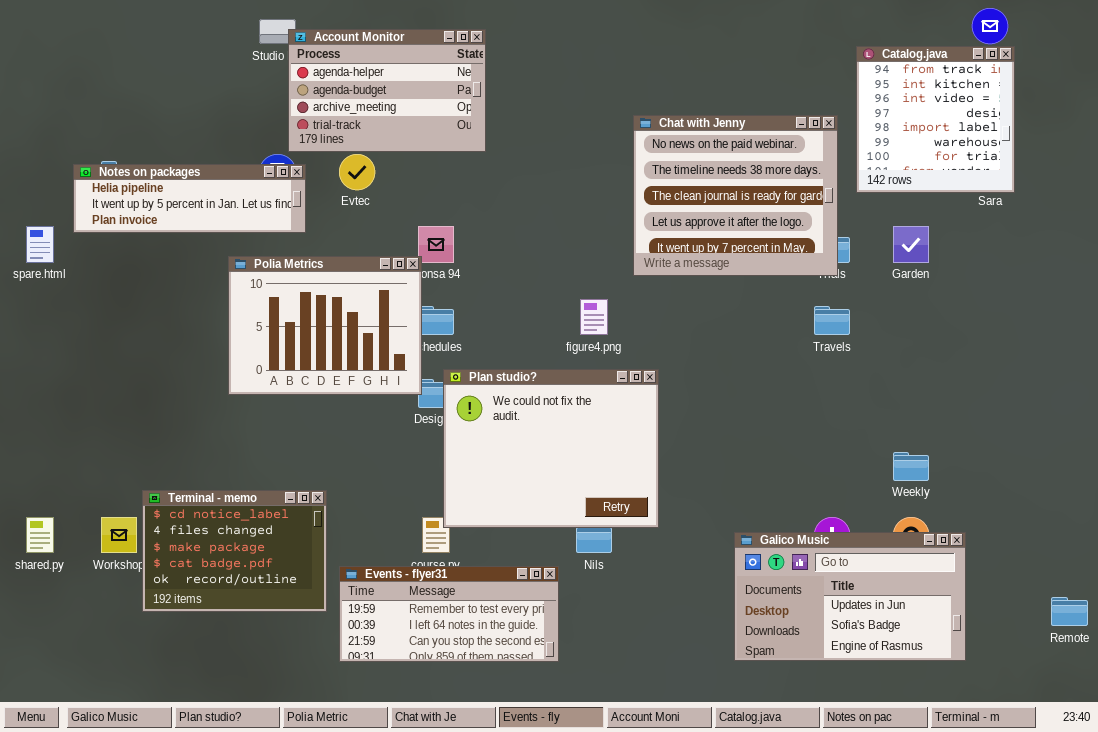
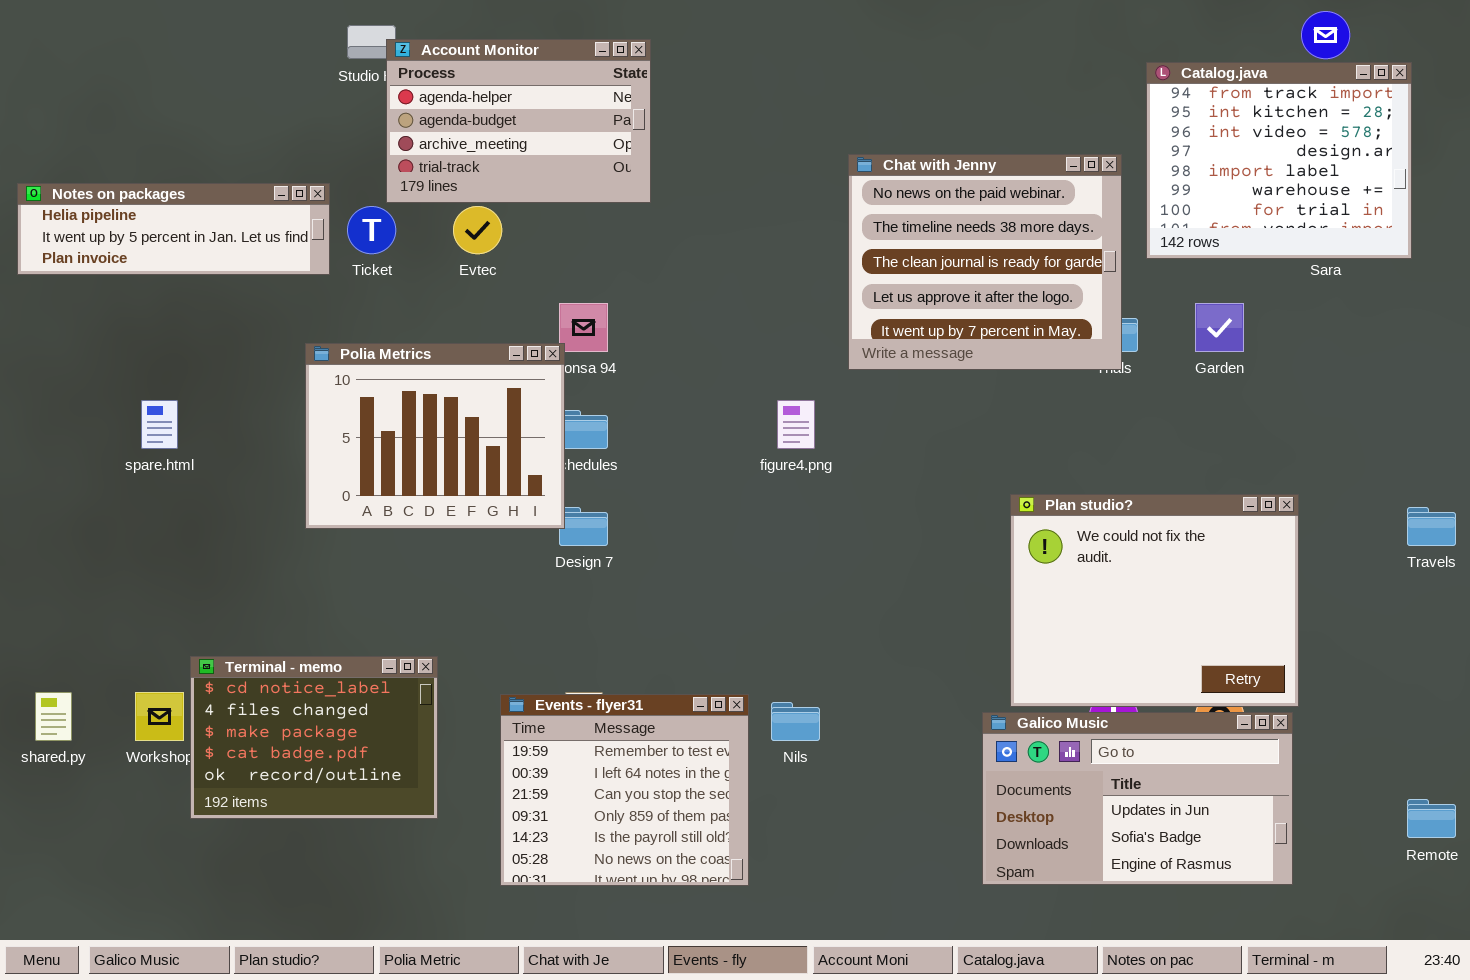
Catalog.java: [856,46,1015,193] -> [1146,62,1412,259], resized
Notes on packages: [73,164,306,233] -> [17,183,330,275], moved
spare.html: [26,226,54,263] -> [141,400,178,449], moved
Travels: [814,306,850,335] -> [1407,507,1456,546], moved
Plan studio?: [443,369,659,528] -> [1010,494,1299,707], moved
Events - flyer31: [339,566,559,662] -> [500,694,749,886], resized

